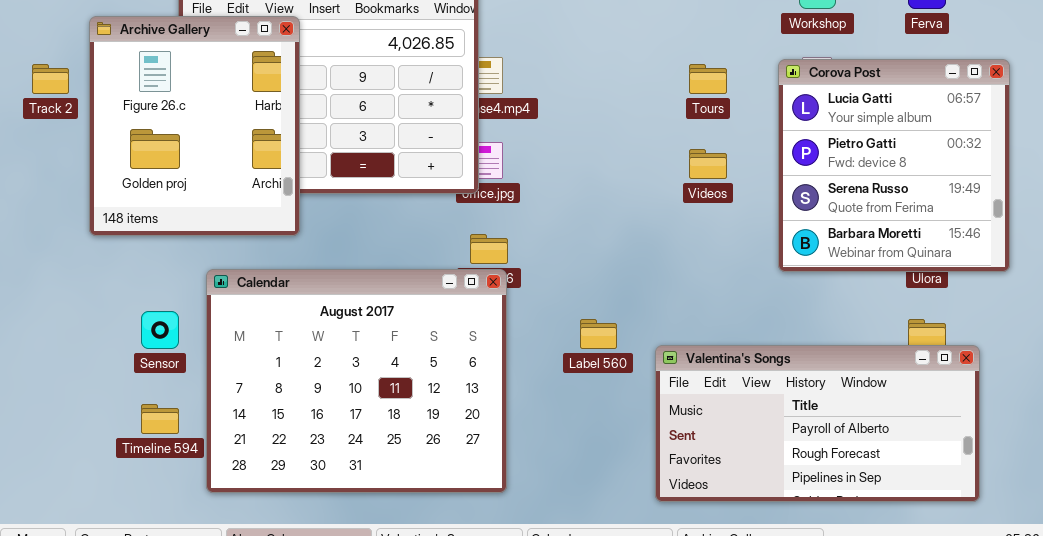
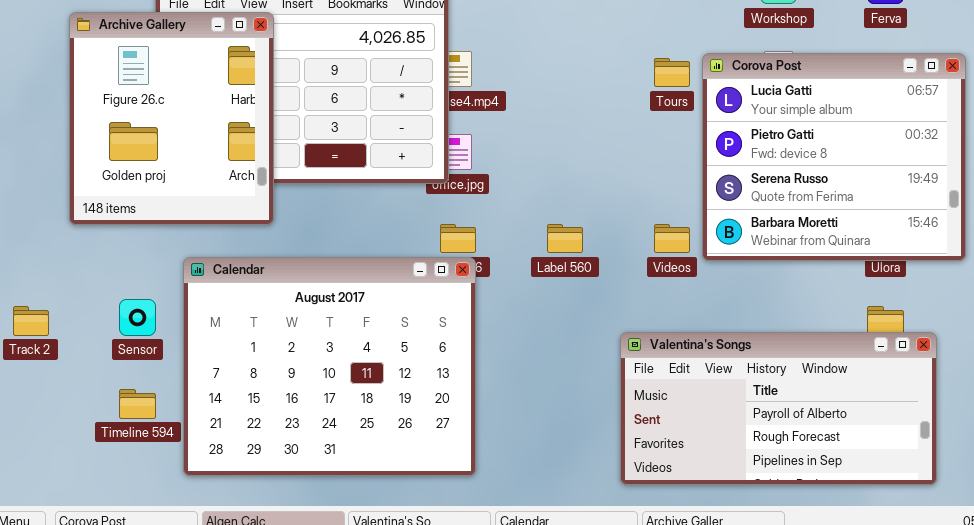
Corova Post: [778,59,1010,272] -> [702,53,966,261], resized
Track 2: [32,64,69,94] -> [13,306,49,336], moved
Videos: [689,149,727,179] -> [654,224,690,253], moved
Label 560: [580,319,617,349] -> [547,224,583,253], moved

